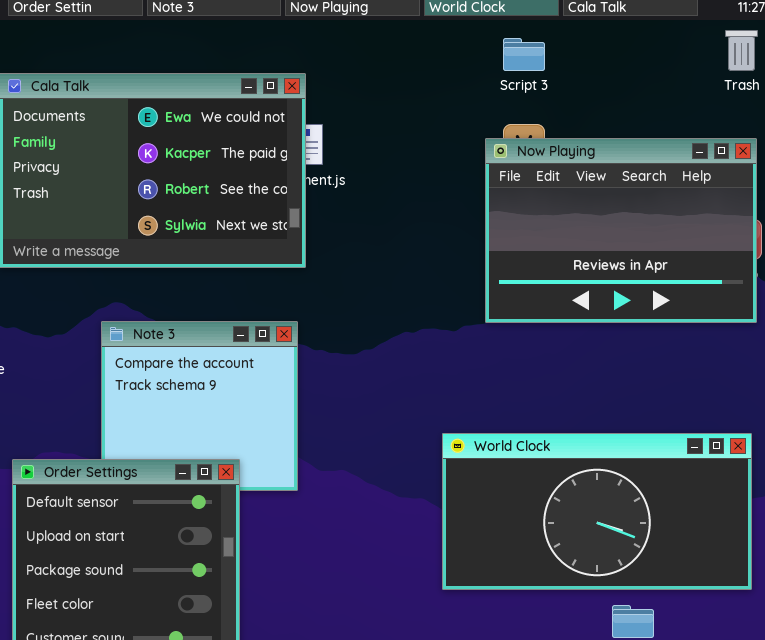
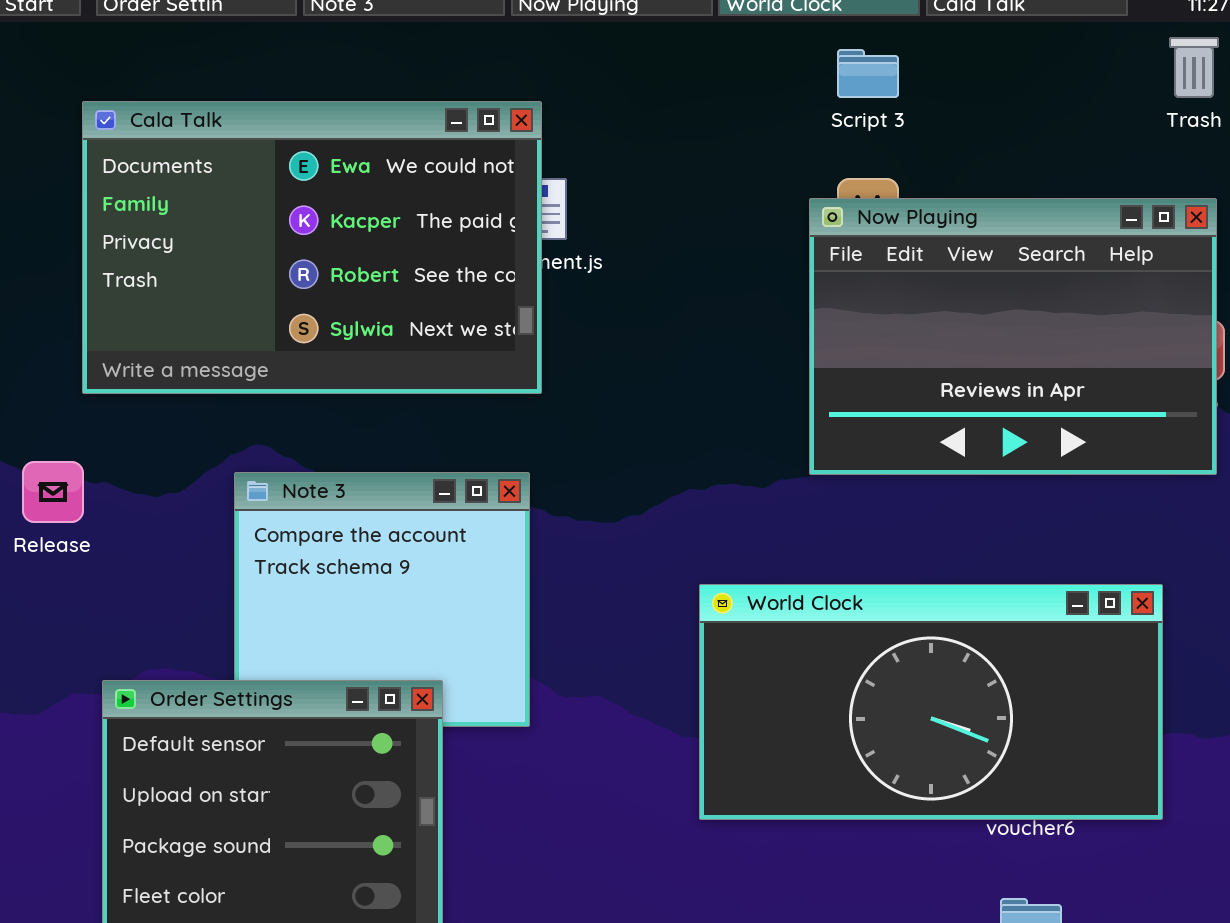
World Clock: [442,433,752,590] -> [699,584,1163,820], moved

